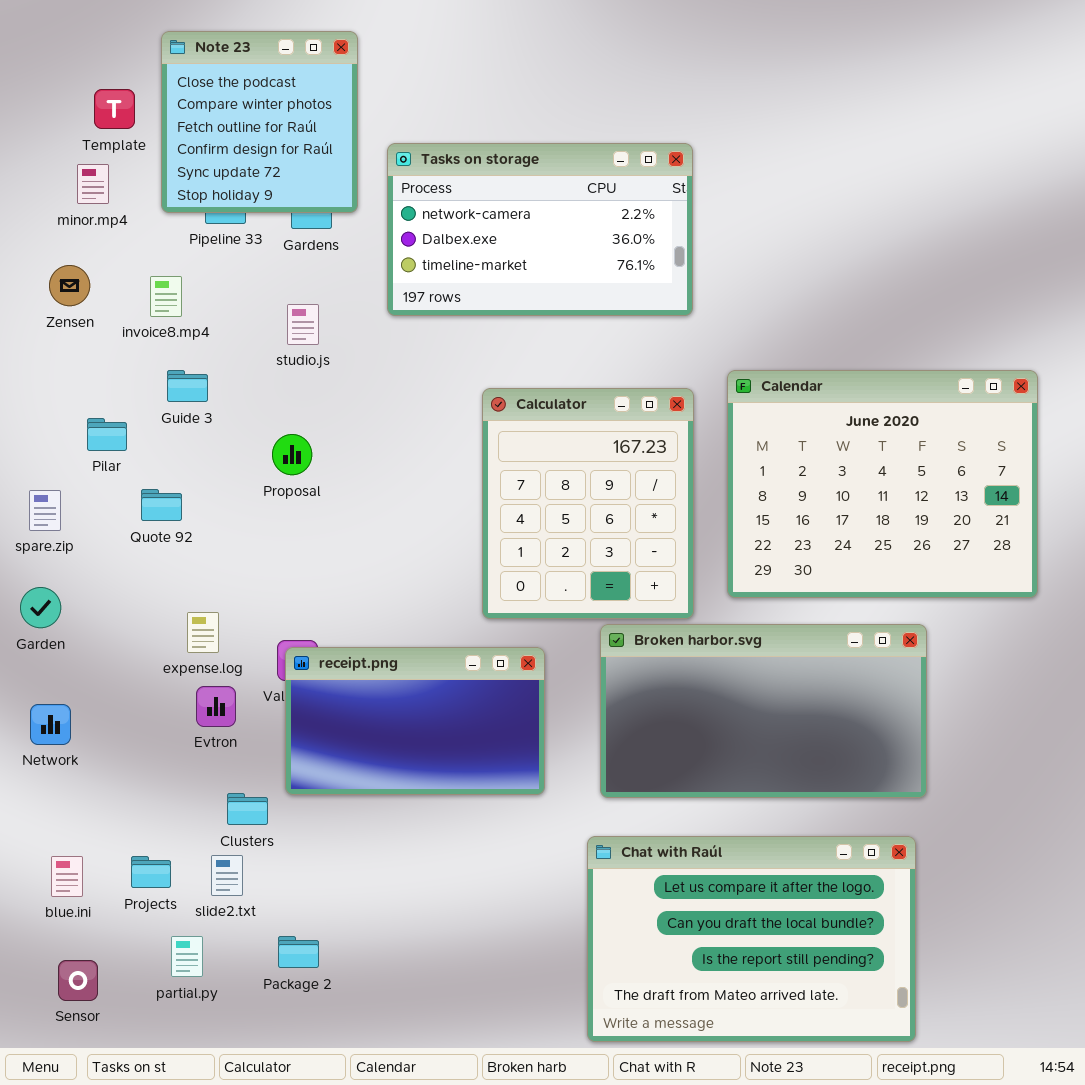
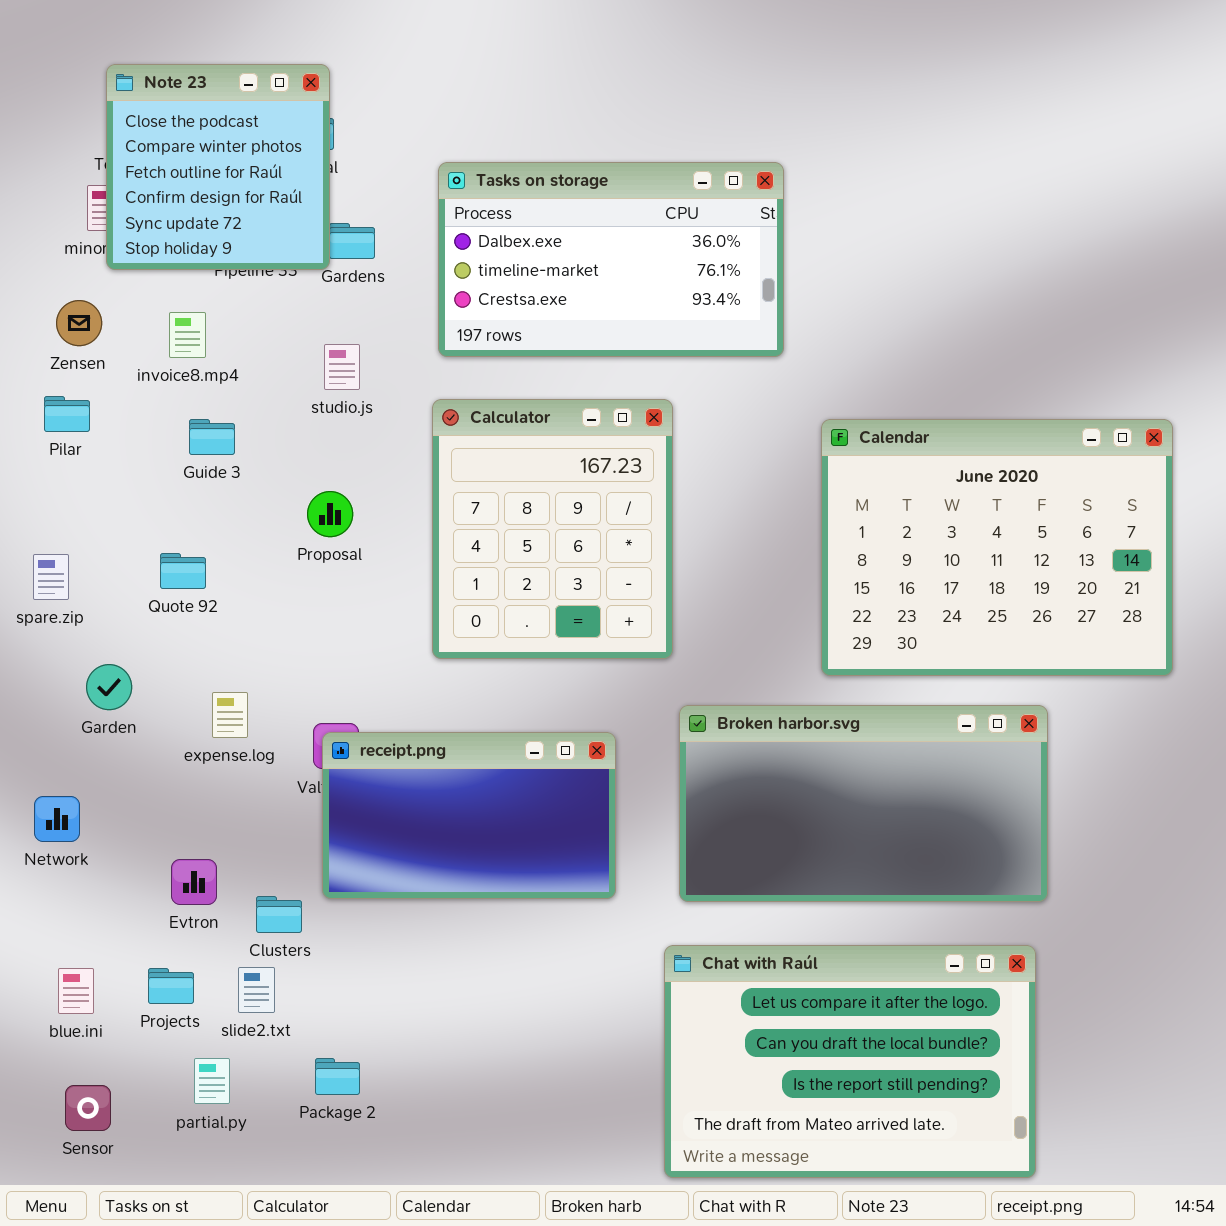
Note 23: [161,31,358,213] -> [106,64,330,270], moved
Tasks on storage: [387,143,693,316] -> [438,162,784,357], scrolled down 1 row
Calculator: [482,388,694,619] -> [432,399,673,659], moved
Pilar: [87,418,127,451] -> [44,396,90,432], moved
Garden: [20,587,61,628] -> [86,664,132,710], moved
Evtron: [196,686,236,727] -> [171,859,217,905], moved

